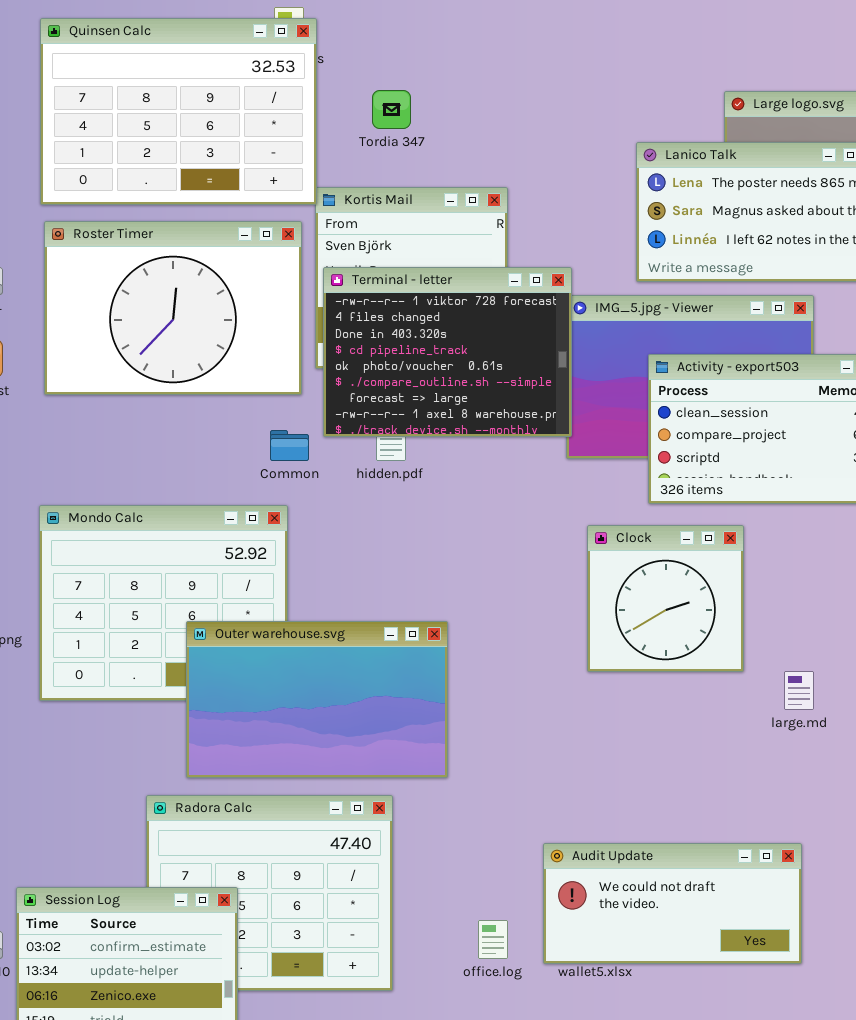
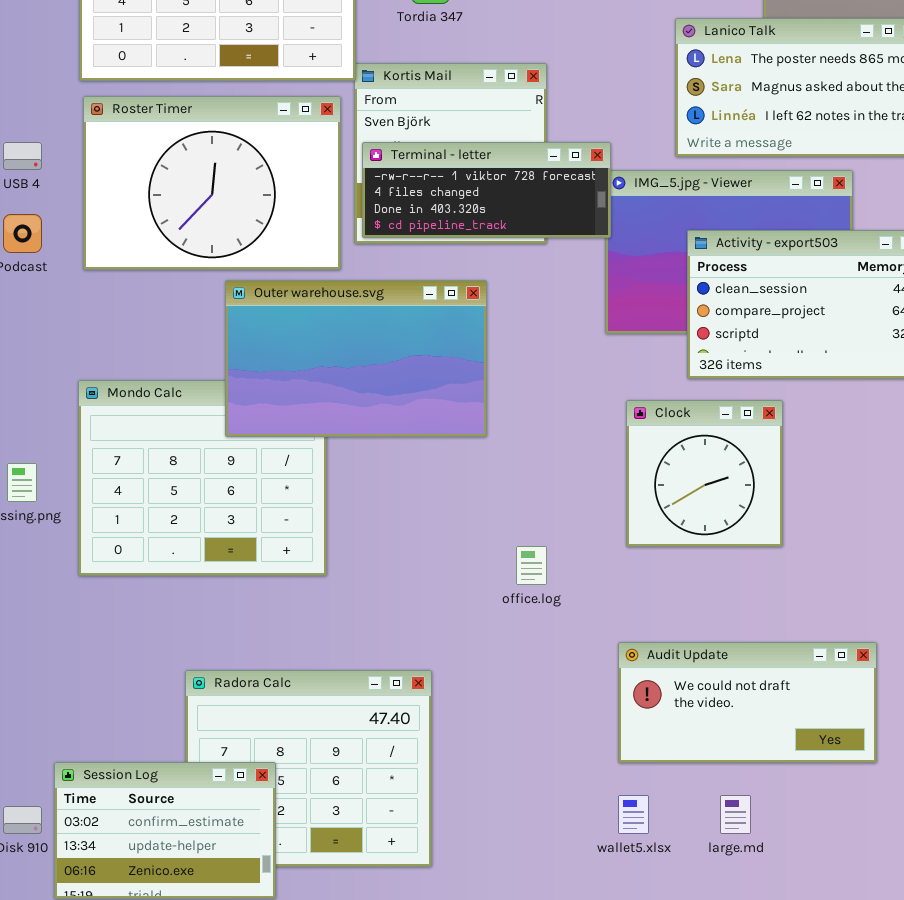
Terminal - letter: [323,267,572,437] -> [362,142,611,238], resized
Outer warehouse.svg: [186,621,448,778] -> [225,280,487,437], moved
large.md: [784,671,814,710] -> [720,795,751,834], moved
Audit Update: [543,843,802,964] -> [618,642,877,763], moved
office.log: [478,920,508,959] -> [516,546,547,585], moved

